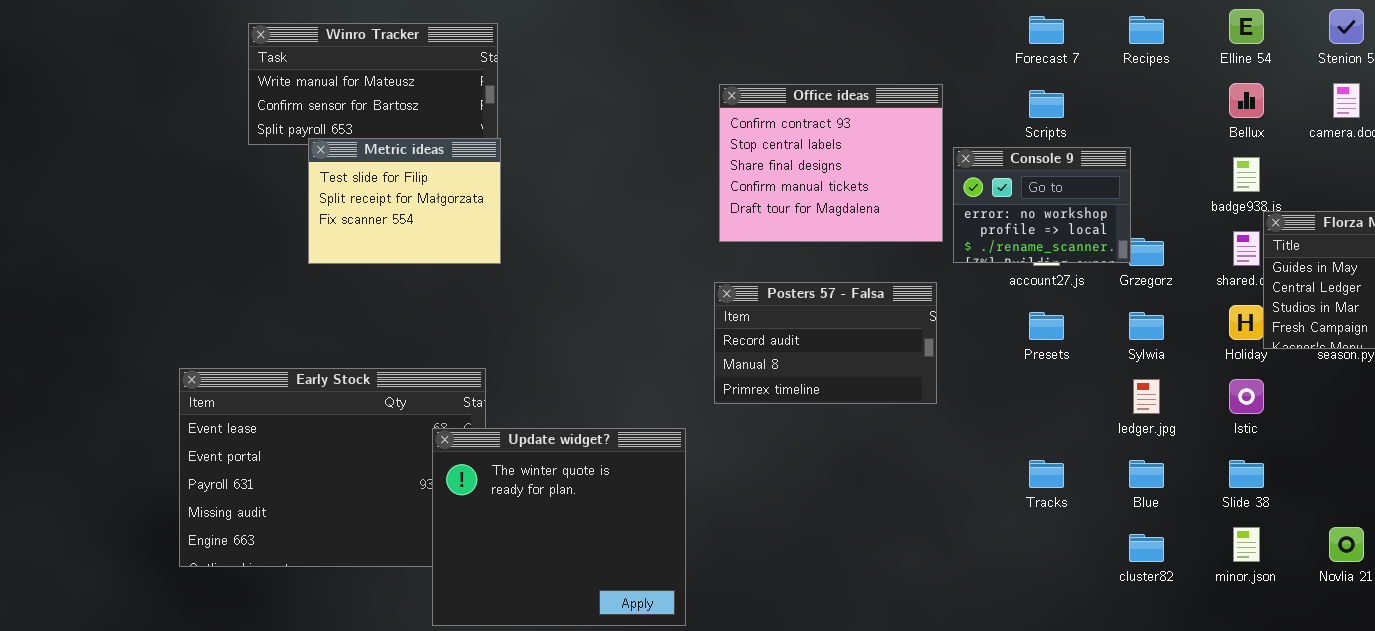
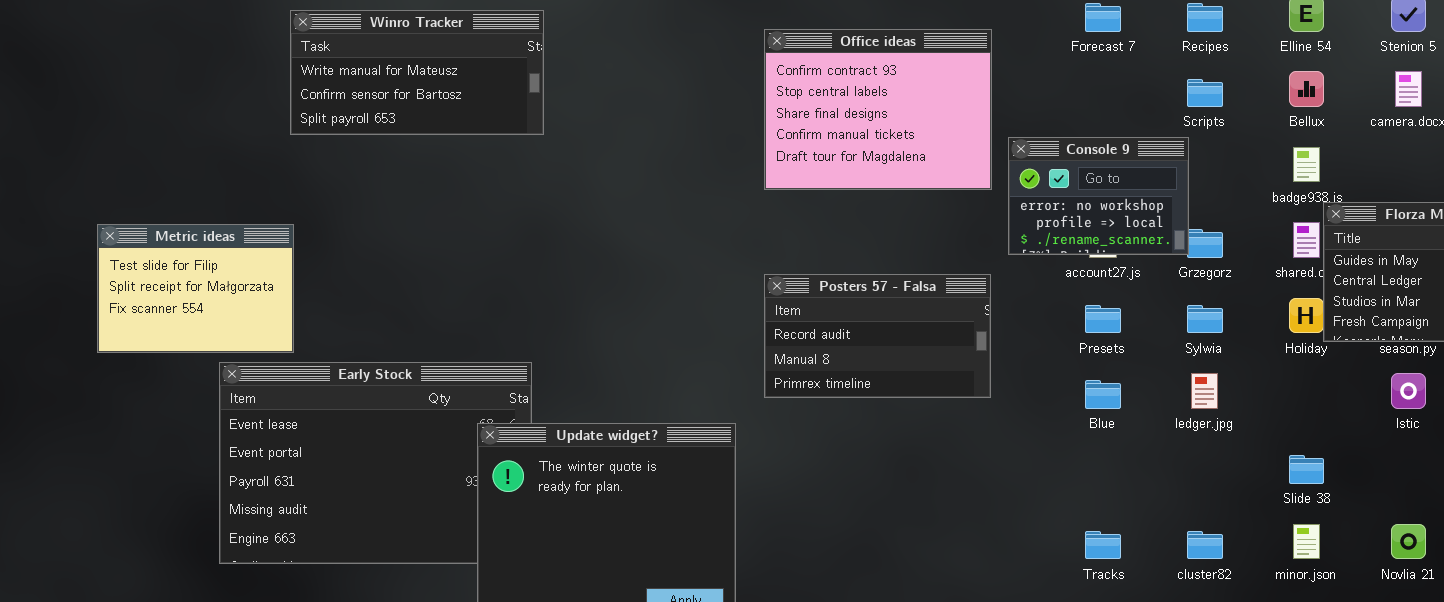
Office ideas: [719,84,943,242] -> [764,29,992,190], moved
Scripts: [1029,90,1064,118] -> [1187,79,1223,107], moved
Metric ideas: [308,138,501,264] -> [97,224,294,353], moved
Istic: [1229,379,1264,414] -> [1391,373,1426,409], moved
Tracks: [1029,460,1064,488] -> [1085,531,1121,559], moved
Blue: [1129,460,1164,488] -> [1085,380,1121,409], moved

